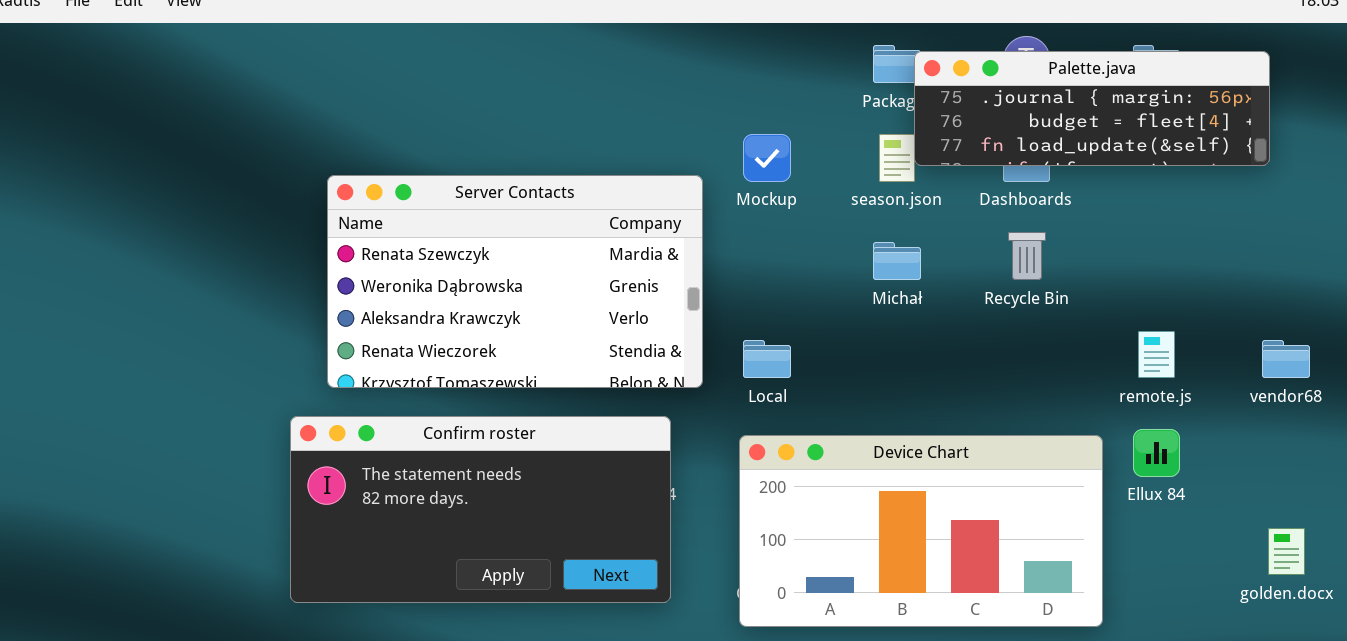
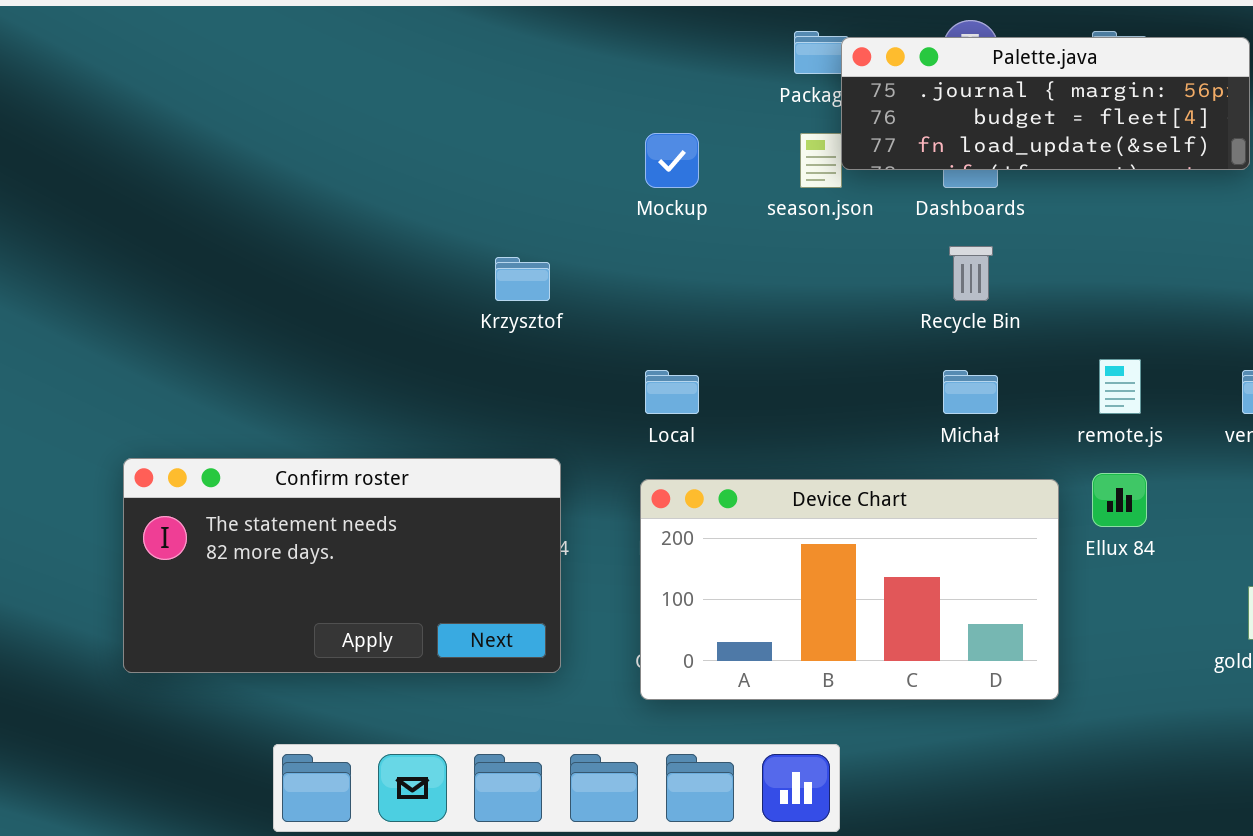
Server Contacts: [327,175,703,388] -> none, closed
Michał: [873,242,921,280] -> [943,370,998,414], moved

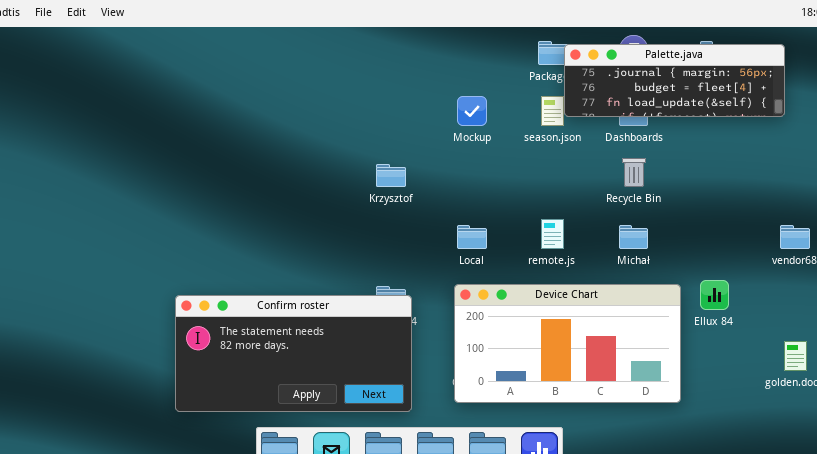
remote.js: [1099,359,1141,414] -> [541,219,564,249], moved
Confirm roster: [123,458,561,673] -> [175,295,412,412], moved

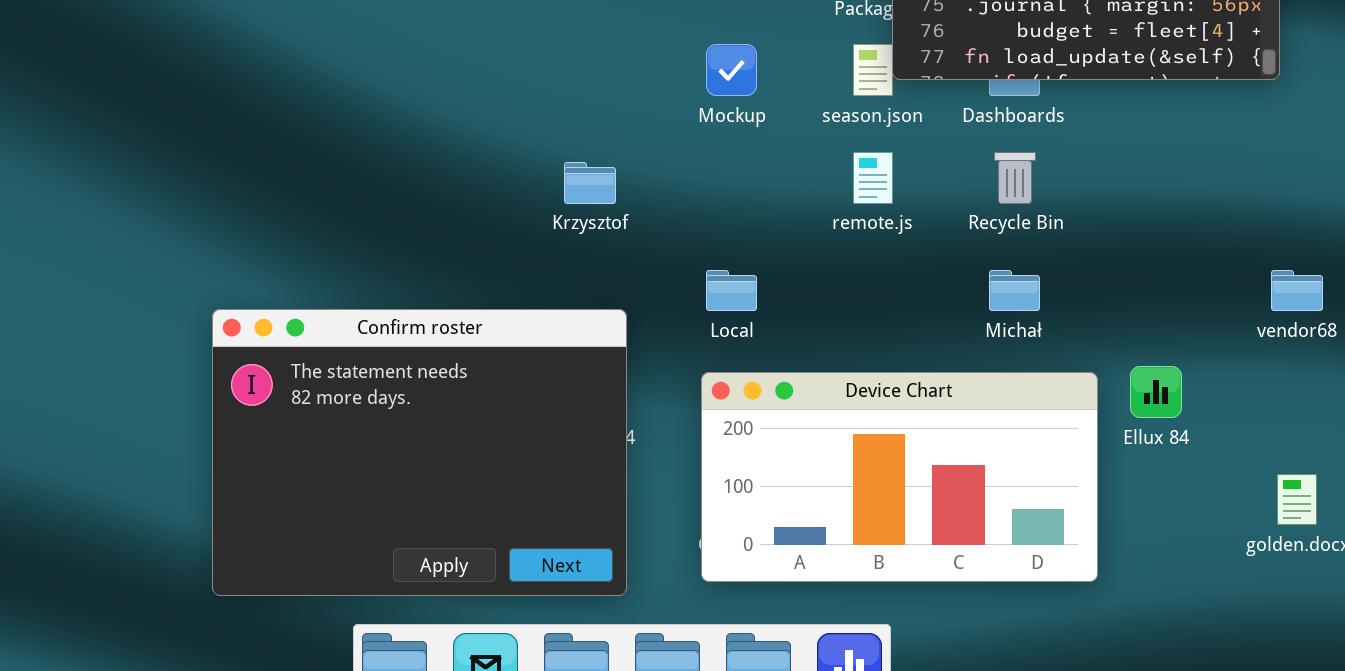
remote.js: [541,219,564,249] -> [853,152,893,204], moved
Confirm roster: [175,295,412,412] -> [212,309,627,596], resized

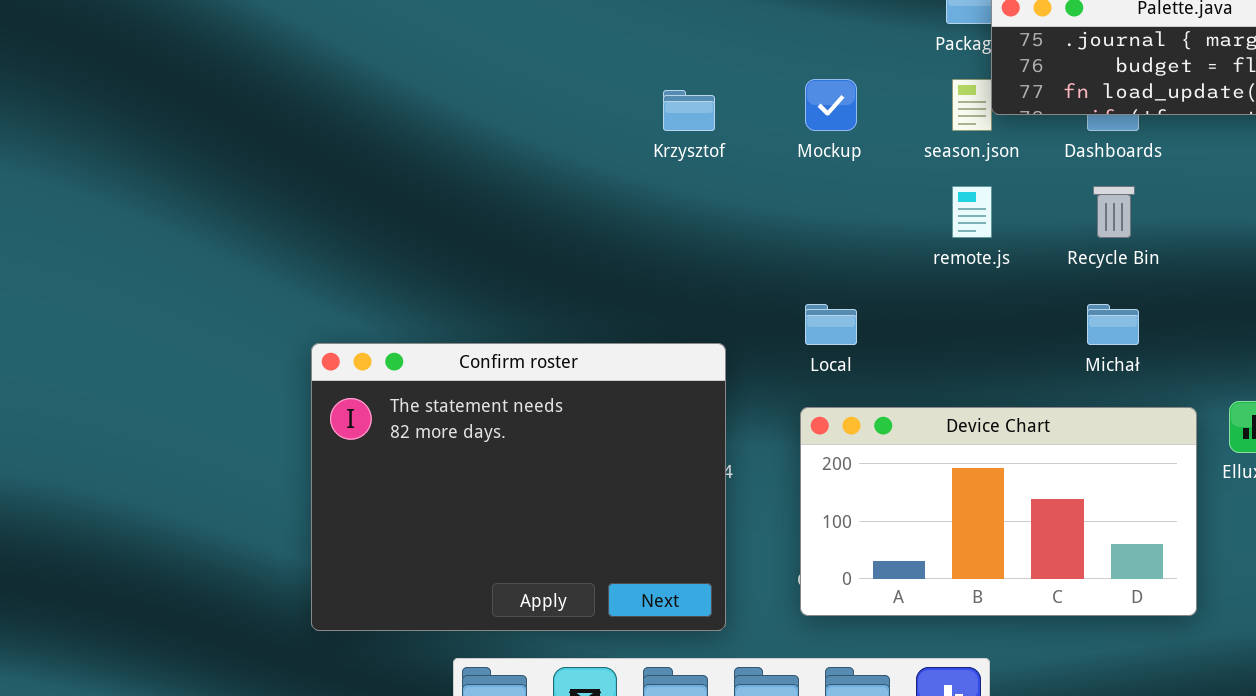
Krzysztof: [564,162,616,204] -> [663,90,715,131], moved

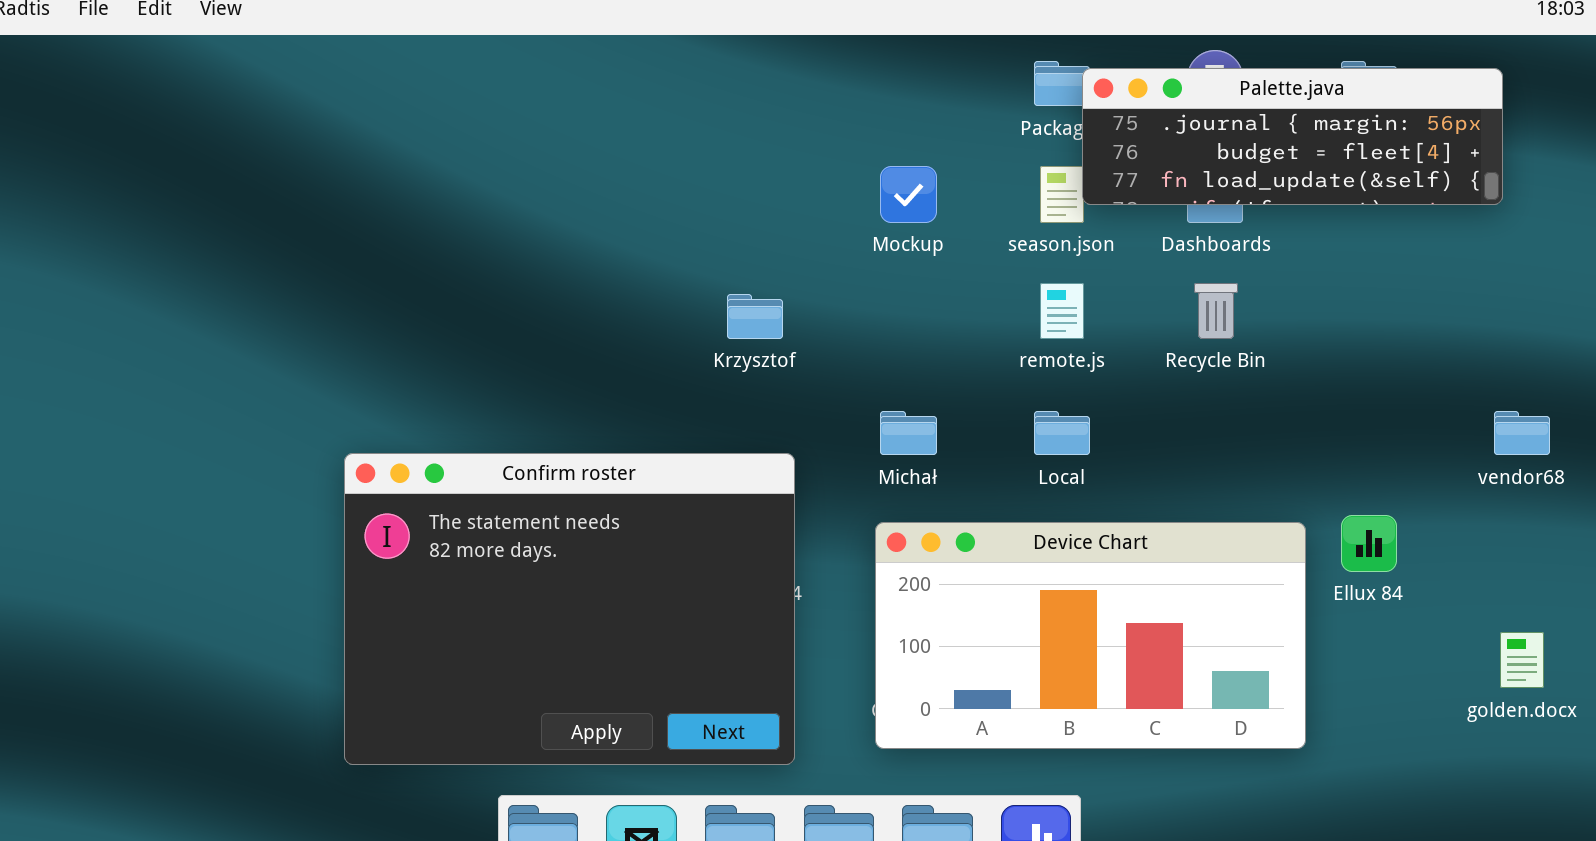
Krzysztof: [663,90,715,131] -> [727,294,783,339], moved
Local: [805,304,857,345] -> [1034,411,1090,455], moved
Michał: [1087,304,1139,345] -> [880,411,937,455], moved

